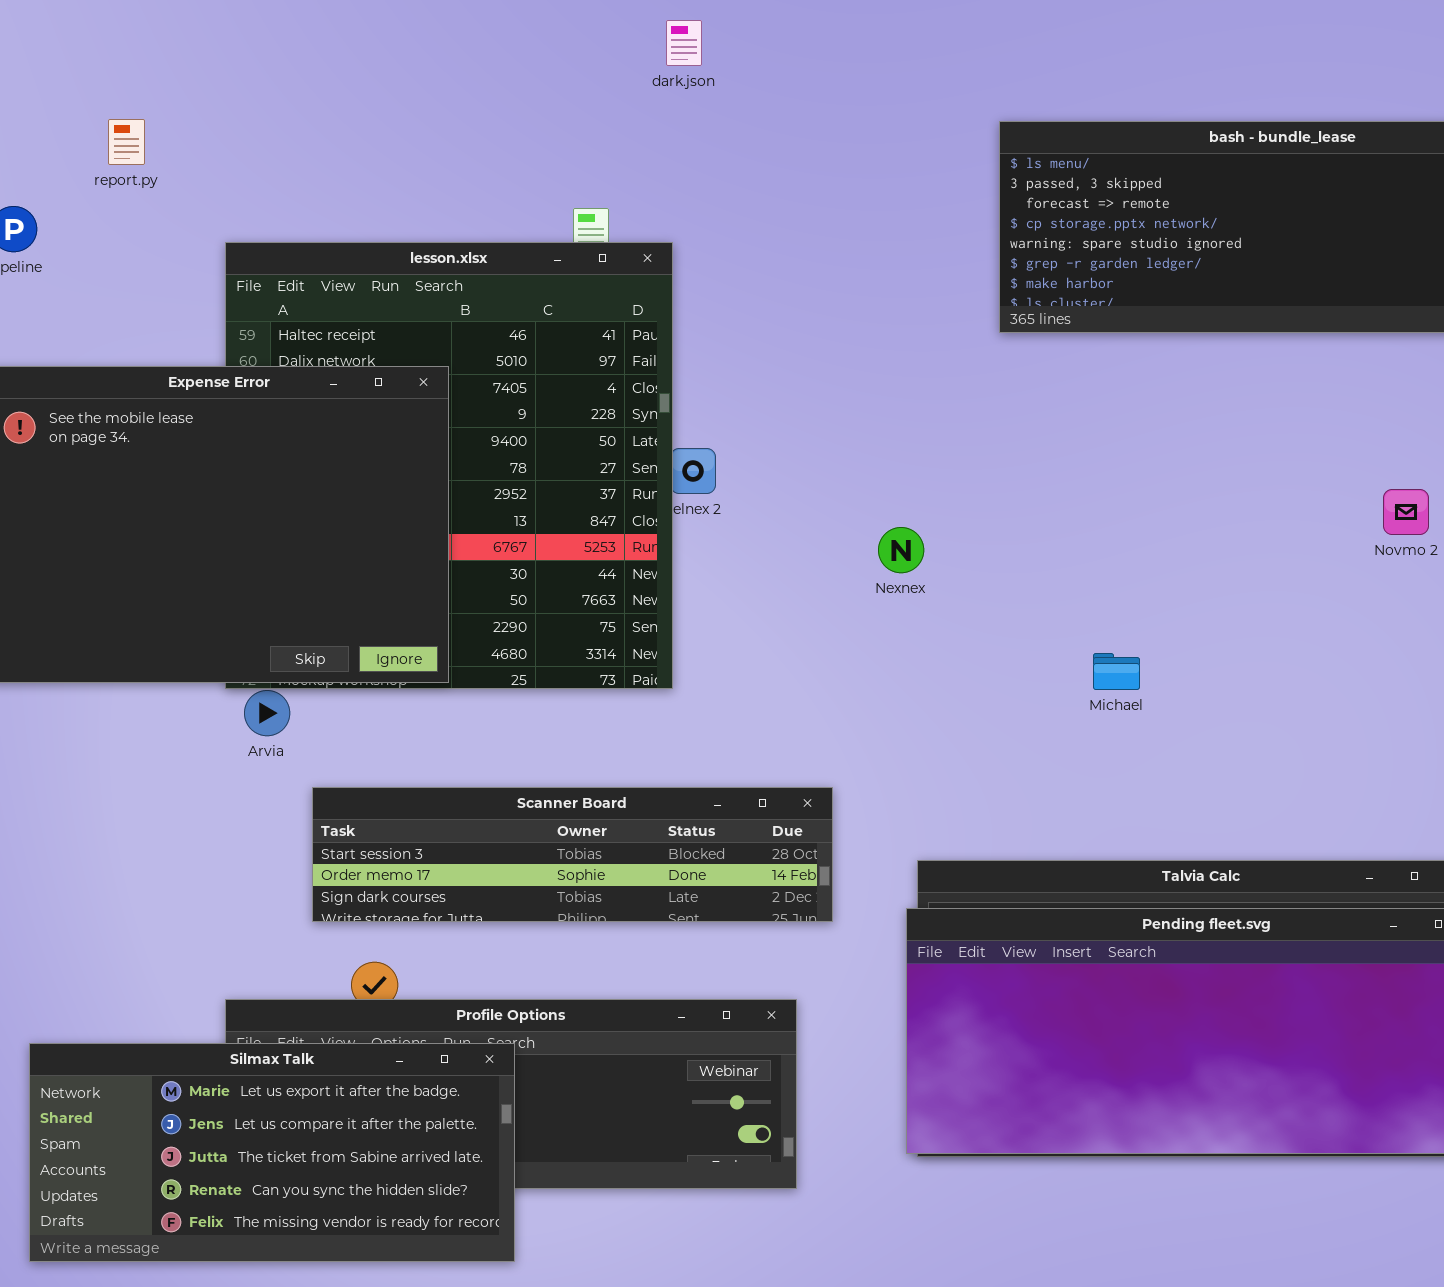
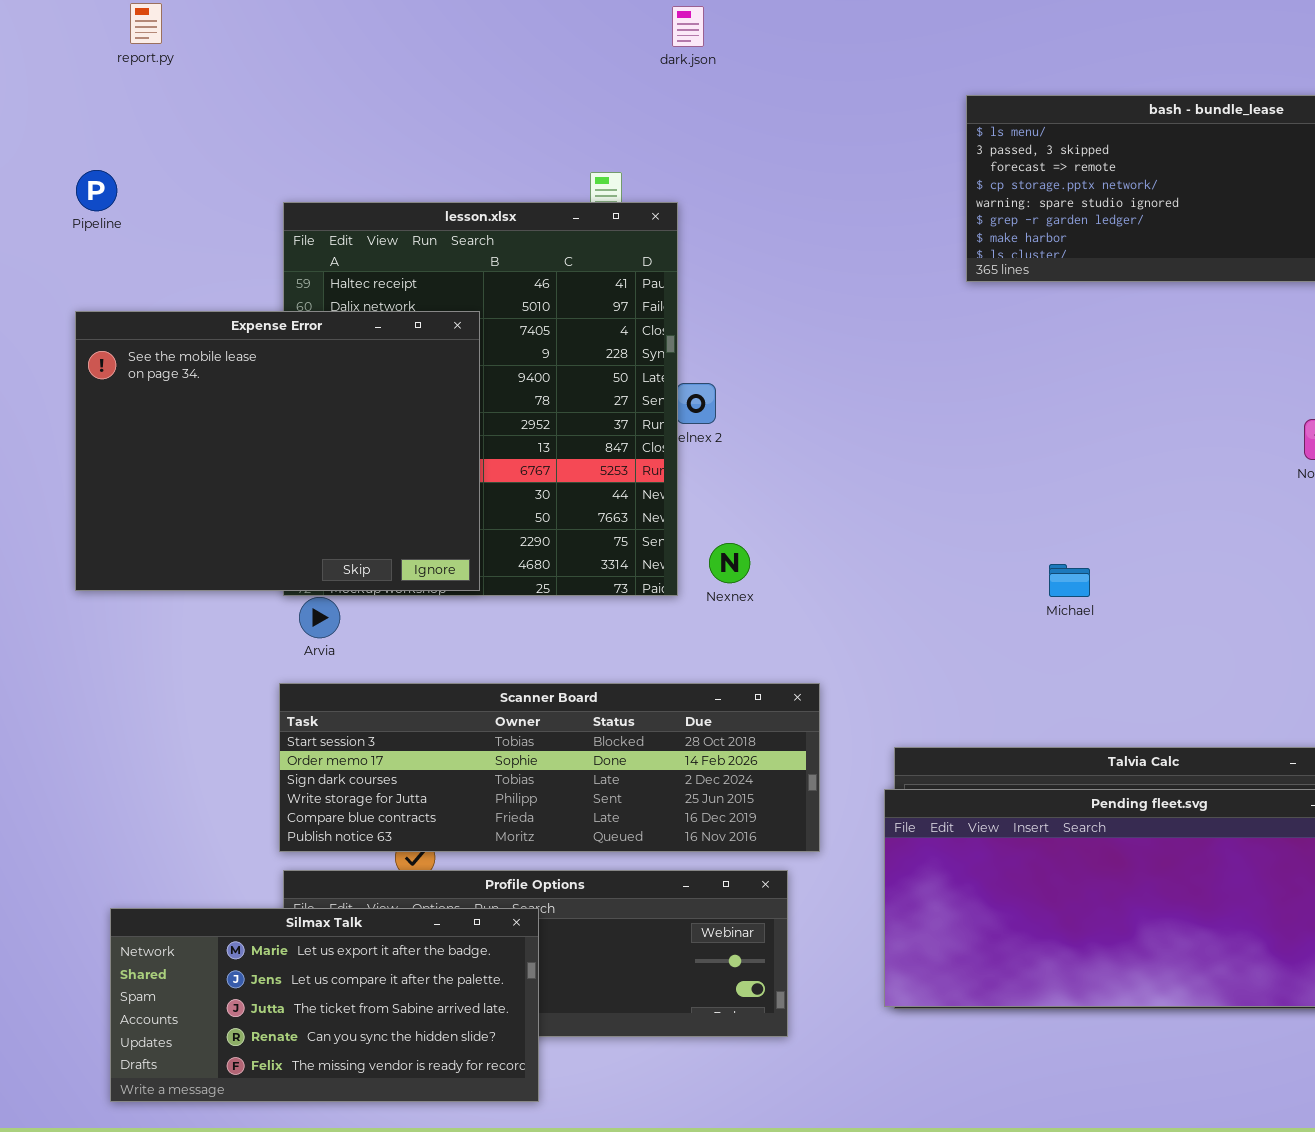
report.py: [108,119,145,165] -> [130,3,162,44], moved
Nexnex: [878,527,924,573] -> [709,543,750,583], moved
Scanner Board: [312,787,833,922] -> [279,683,820,852], resized

